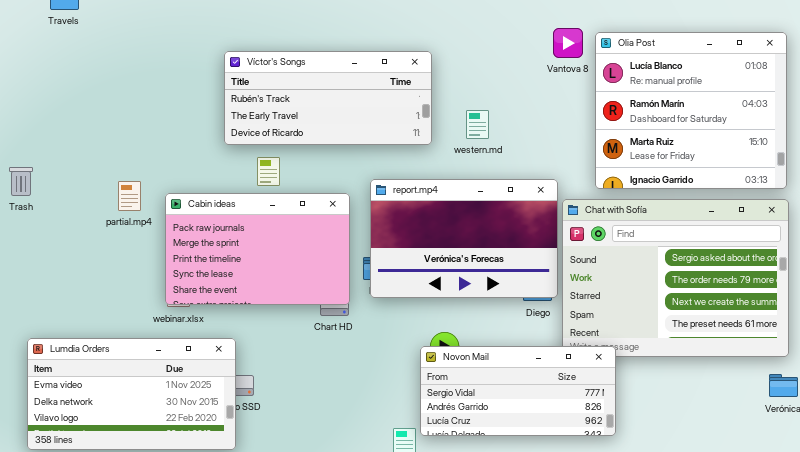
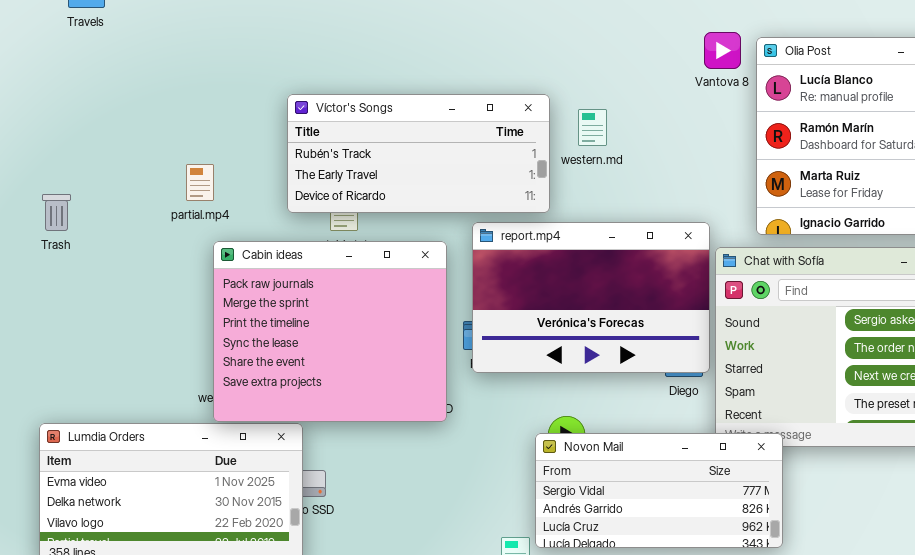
Víctor's Songs: [224,51,432,145] -> [287,94,550,213], moved
western.md: [466,110,489,139] -> [578,109,607,146], moved
Trash: [9,167,33,196] -> [42,194,71,231], moved
partial.mp4: [118,181,141,211] -> [186,164,214,201], moved
Cabin ideas: [165,193,350,305] -> [213,241,447,422], resized

